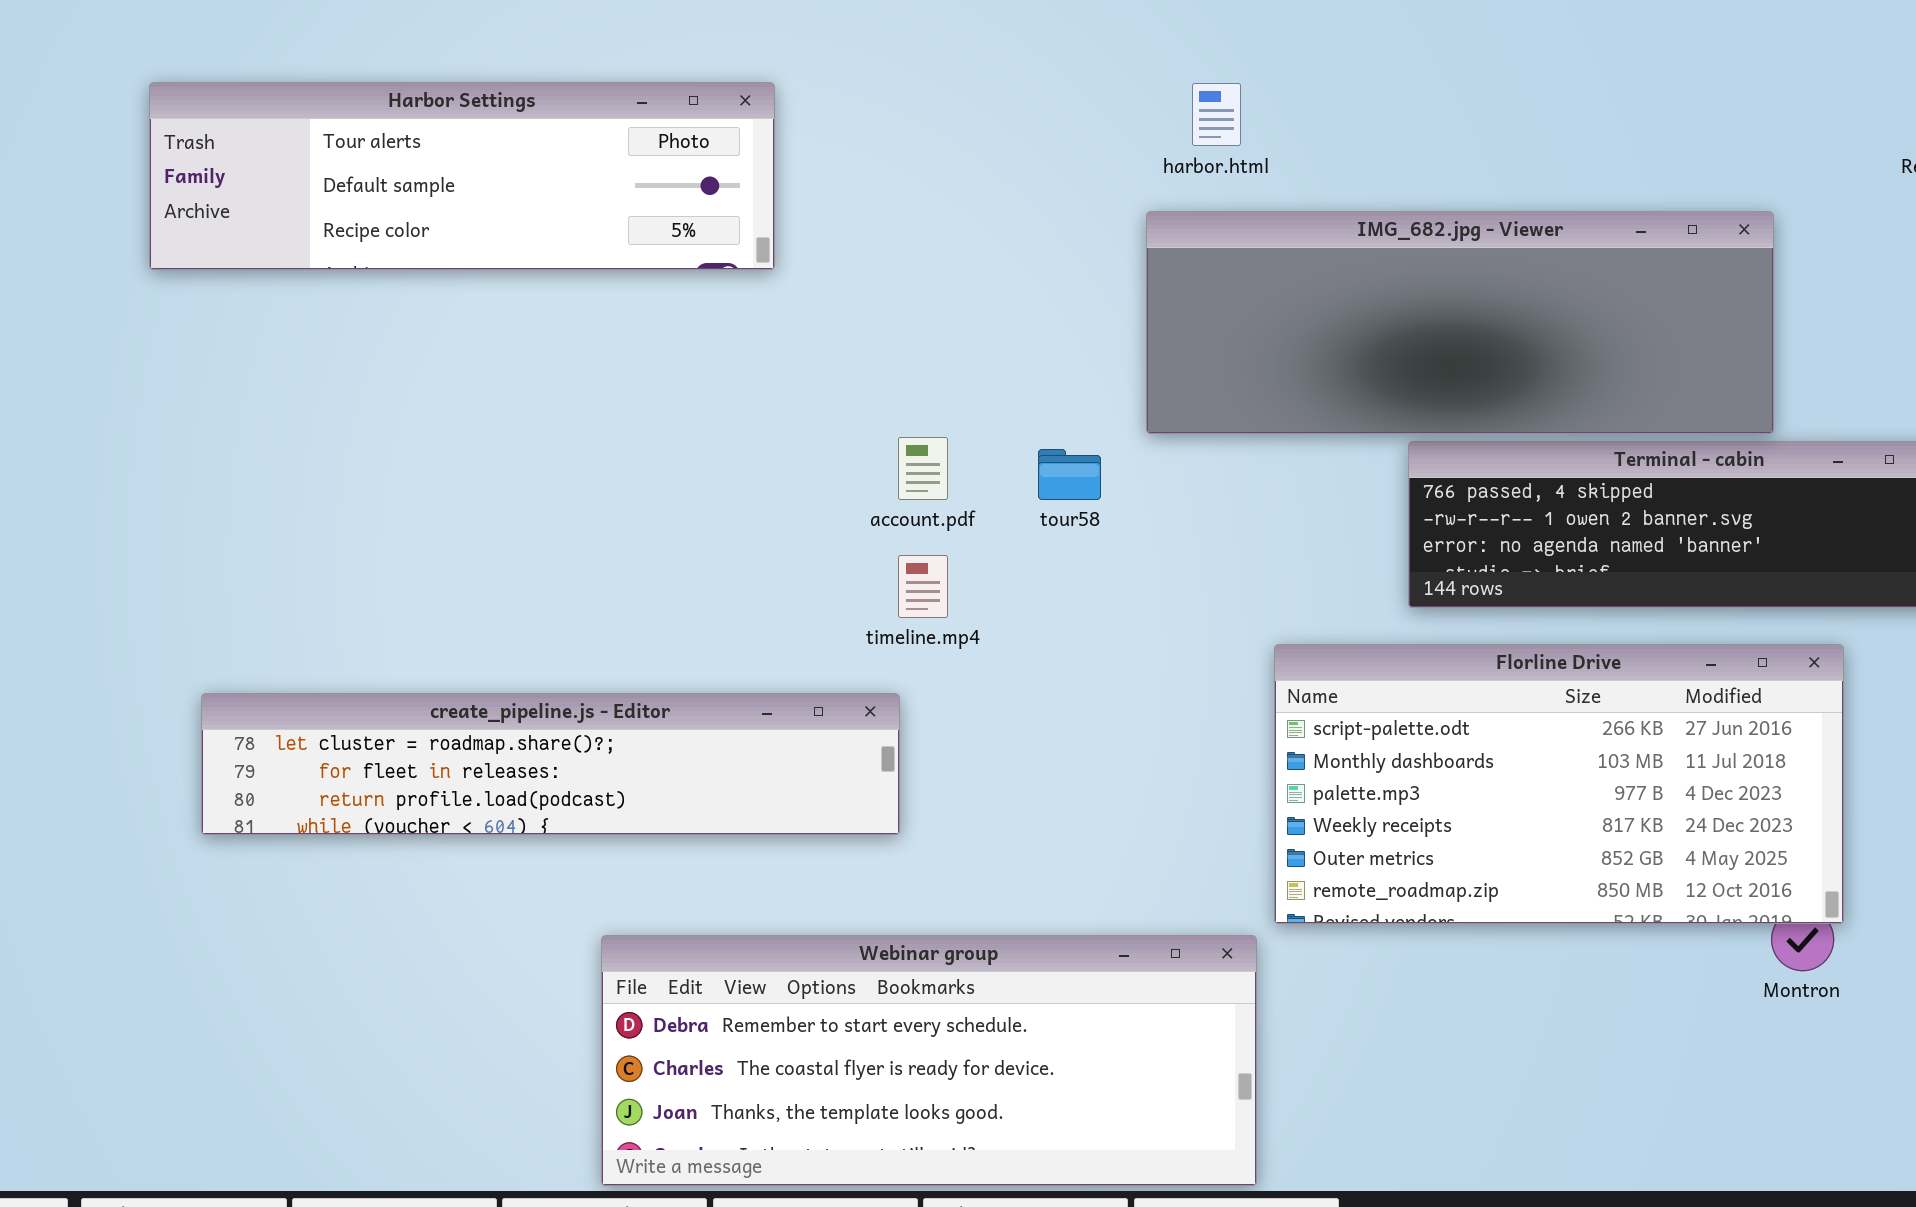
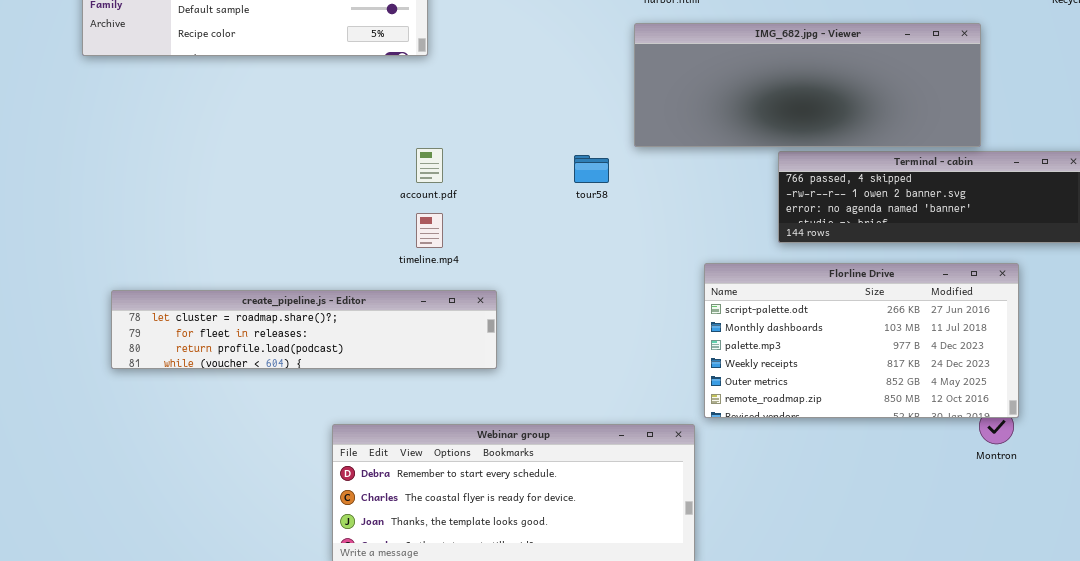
account.pdf: [898,437,948,500] -> [416,148,443,183], moved
timeline.mp4: [898,555,948,618] -> [416,213,443,248], moved

